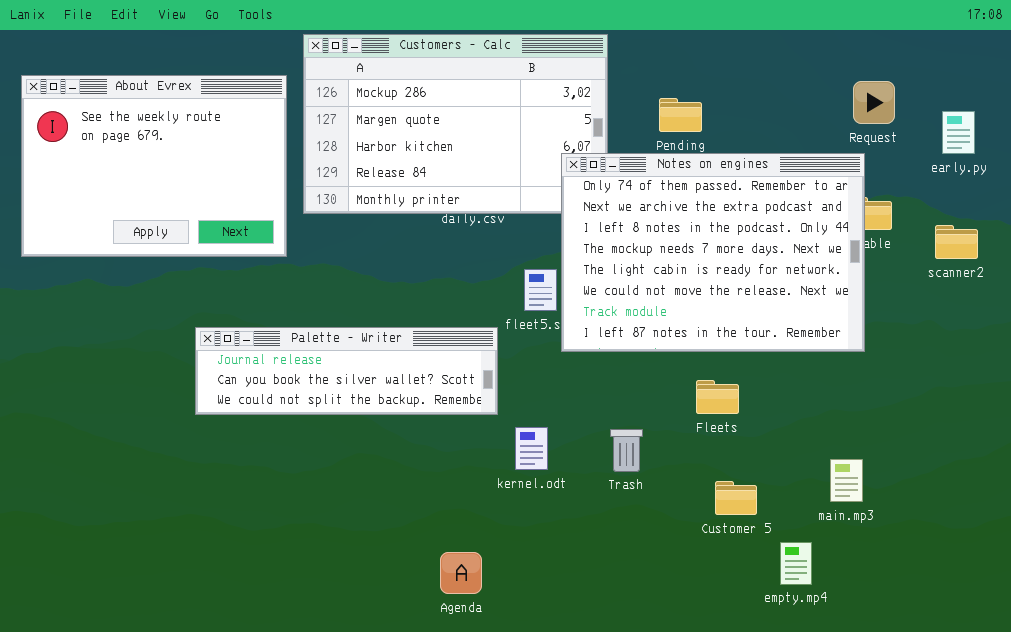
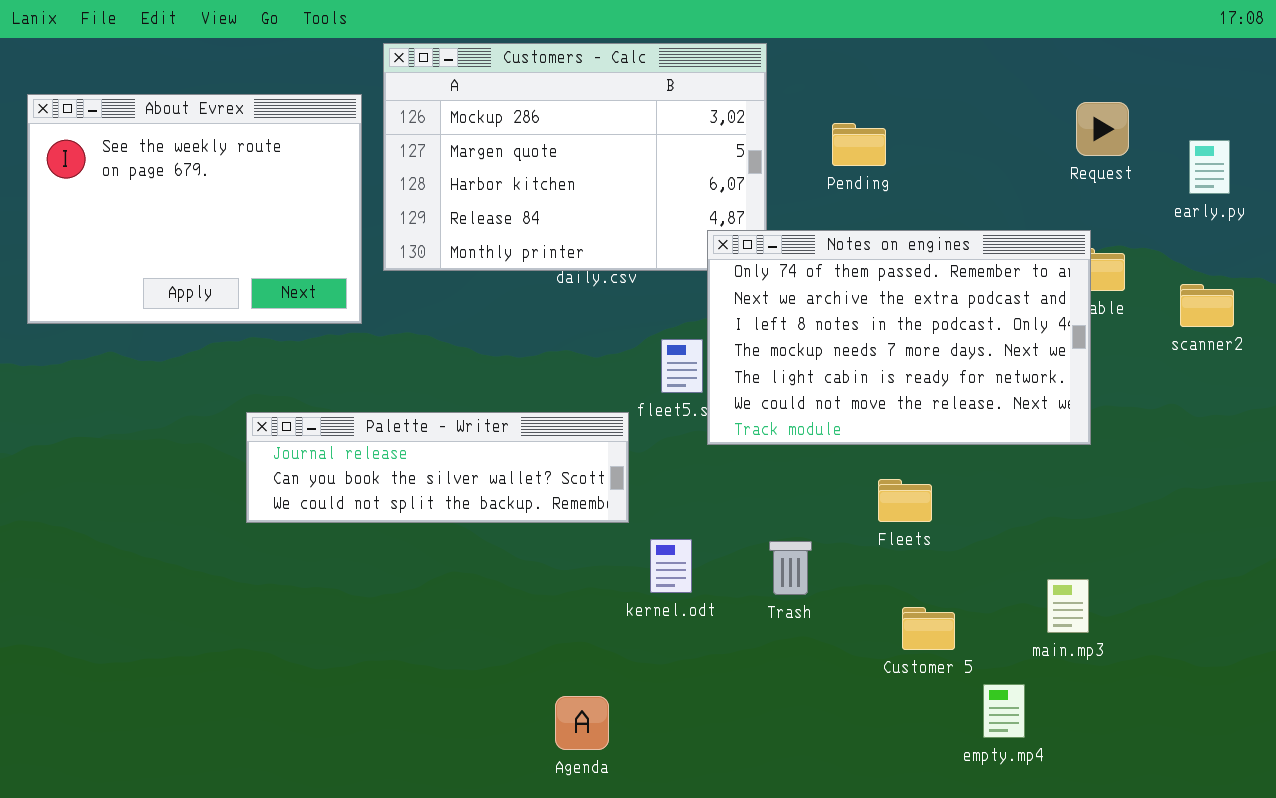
Notes on engines: [561,153,865,352] -> [707,230,1091,445], resized

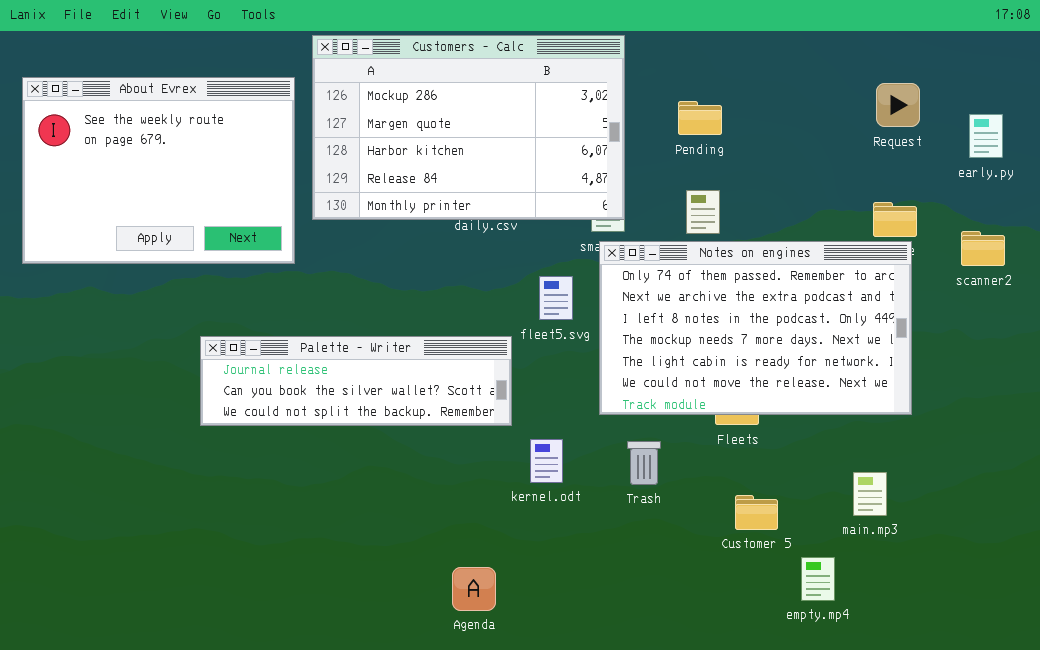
Notes on engines: [707,230,1091,445] -> [599,241,912,415], moved

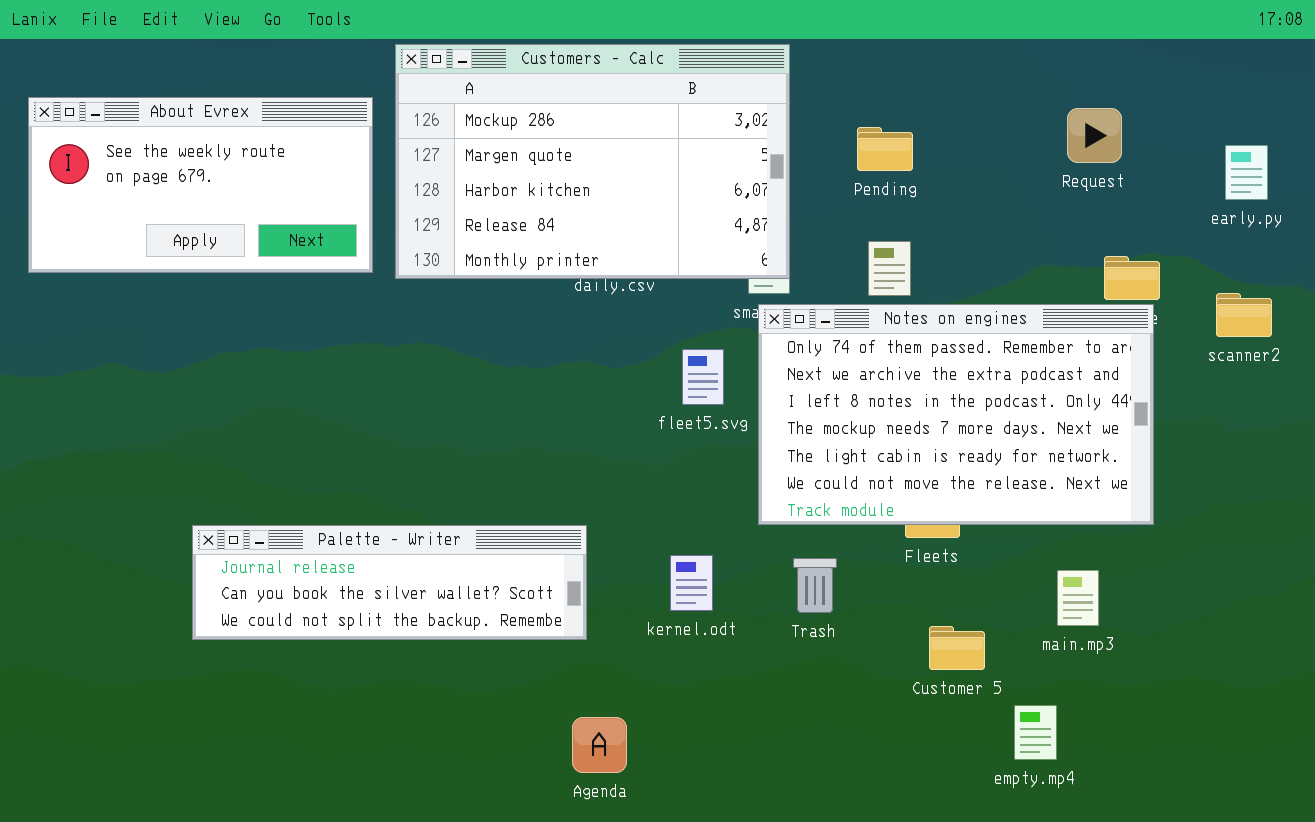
About Evrex: [22,77,295,264] -> [28,97,373,273], resized
Request: [876,83,920,127] -> [1067,108,1122,163], moved
Palette - Writer: [200,336,512,426] -> [192,525,587,640], moved
main.mp3: [853,472,887,516] -> [1057,570,1099,626], moved

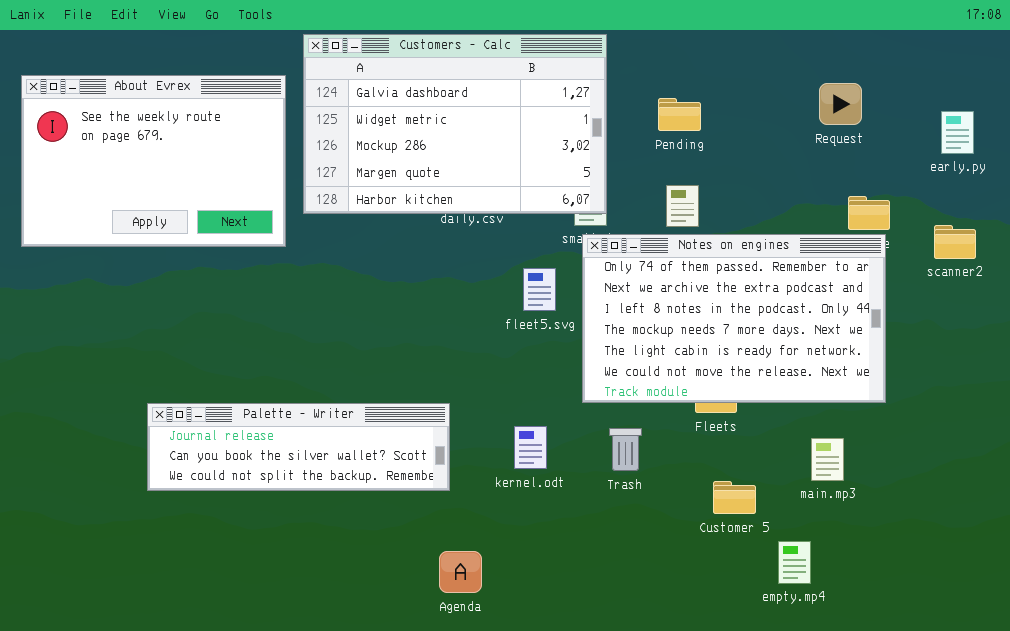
Customers - Calc: [395,44,790,279] -> [303,34,607,214], scrolled up 2 rows
About Evrex: [28,97,373,273] -> [21,75,286,247], resized

